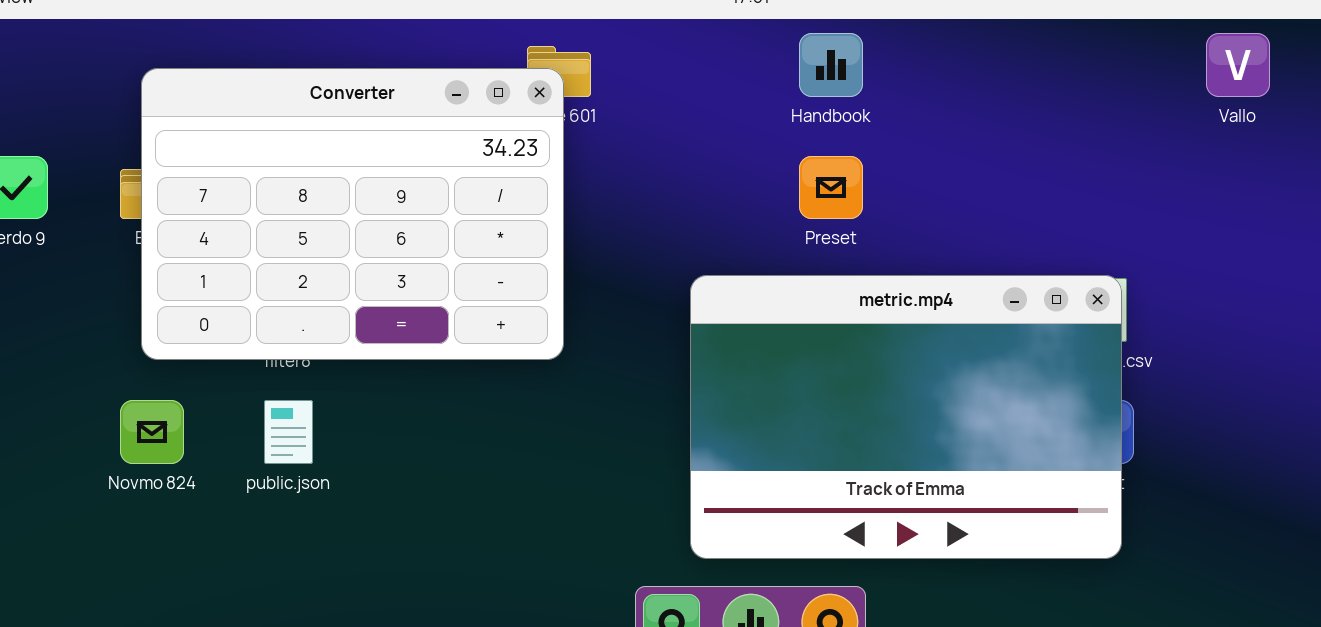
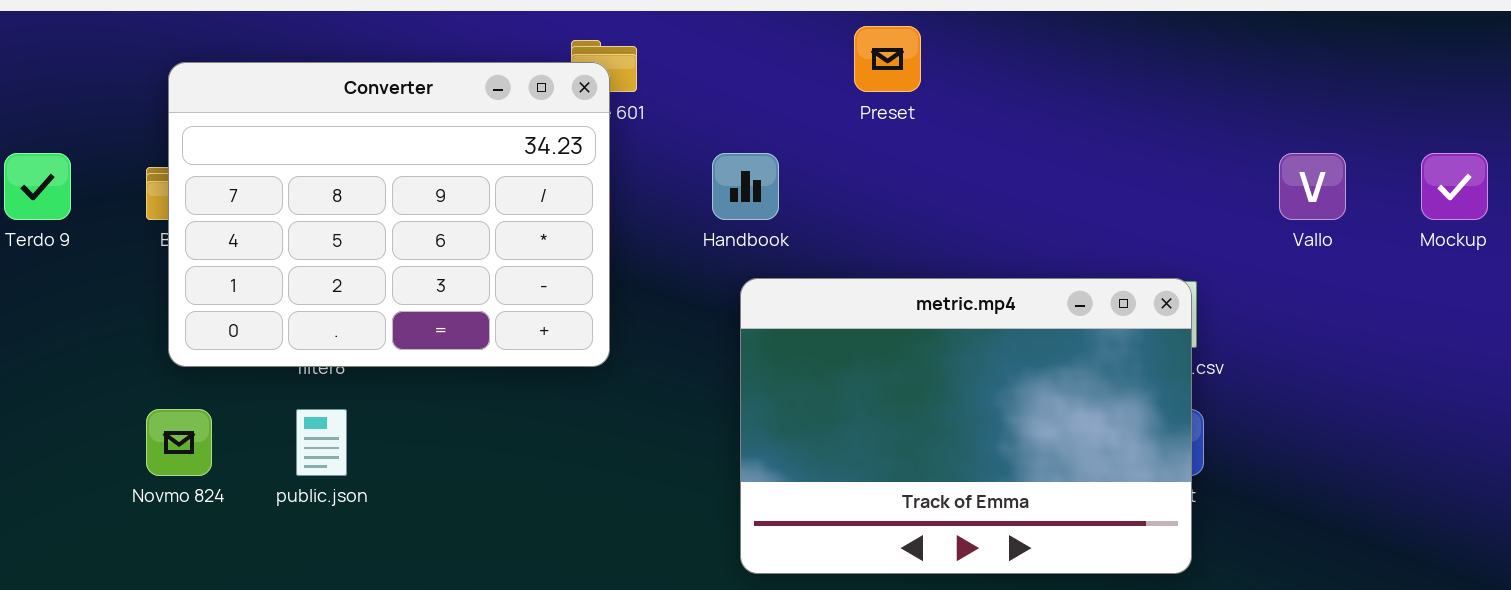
Handbook: [799,33,863,97] -> [712,153,779,220], moved
Vallo: [1206,33,1270,97] -> [1279,153,1346,220], moved
Preset: [799,156,863,219] -> [854,26,921,92], moved

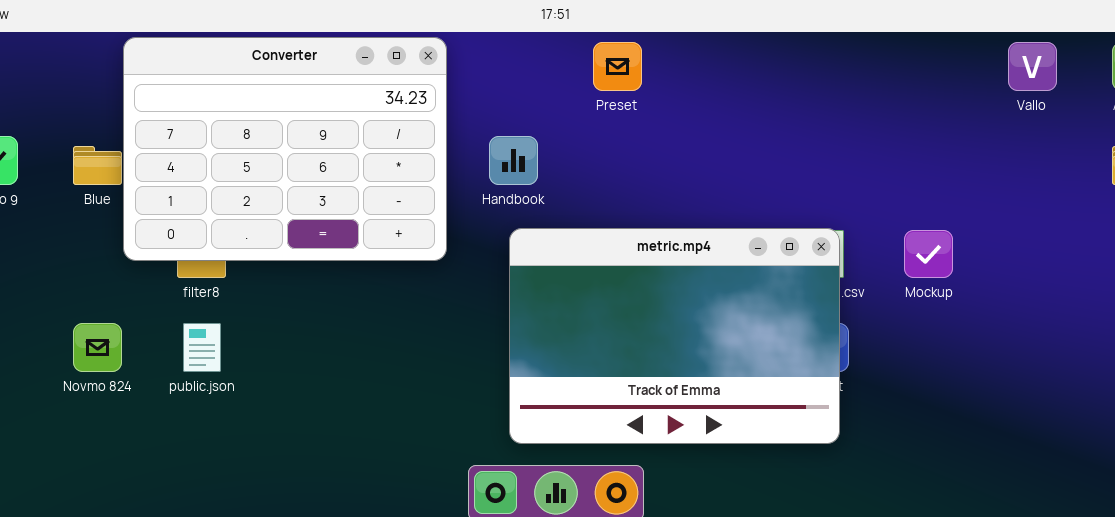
Converter: [168,62,610,367] -> [123,37,447,261], moved
Vallo: [1279,153,1346,220] -> [1008,42,1057,91], moved
Mockup: [1421,153,1488,220] -> [904,230,953,278], moved

